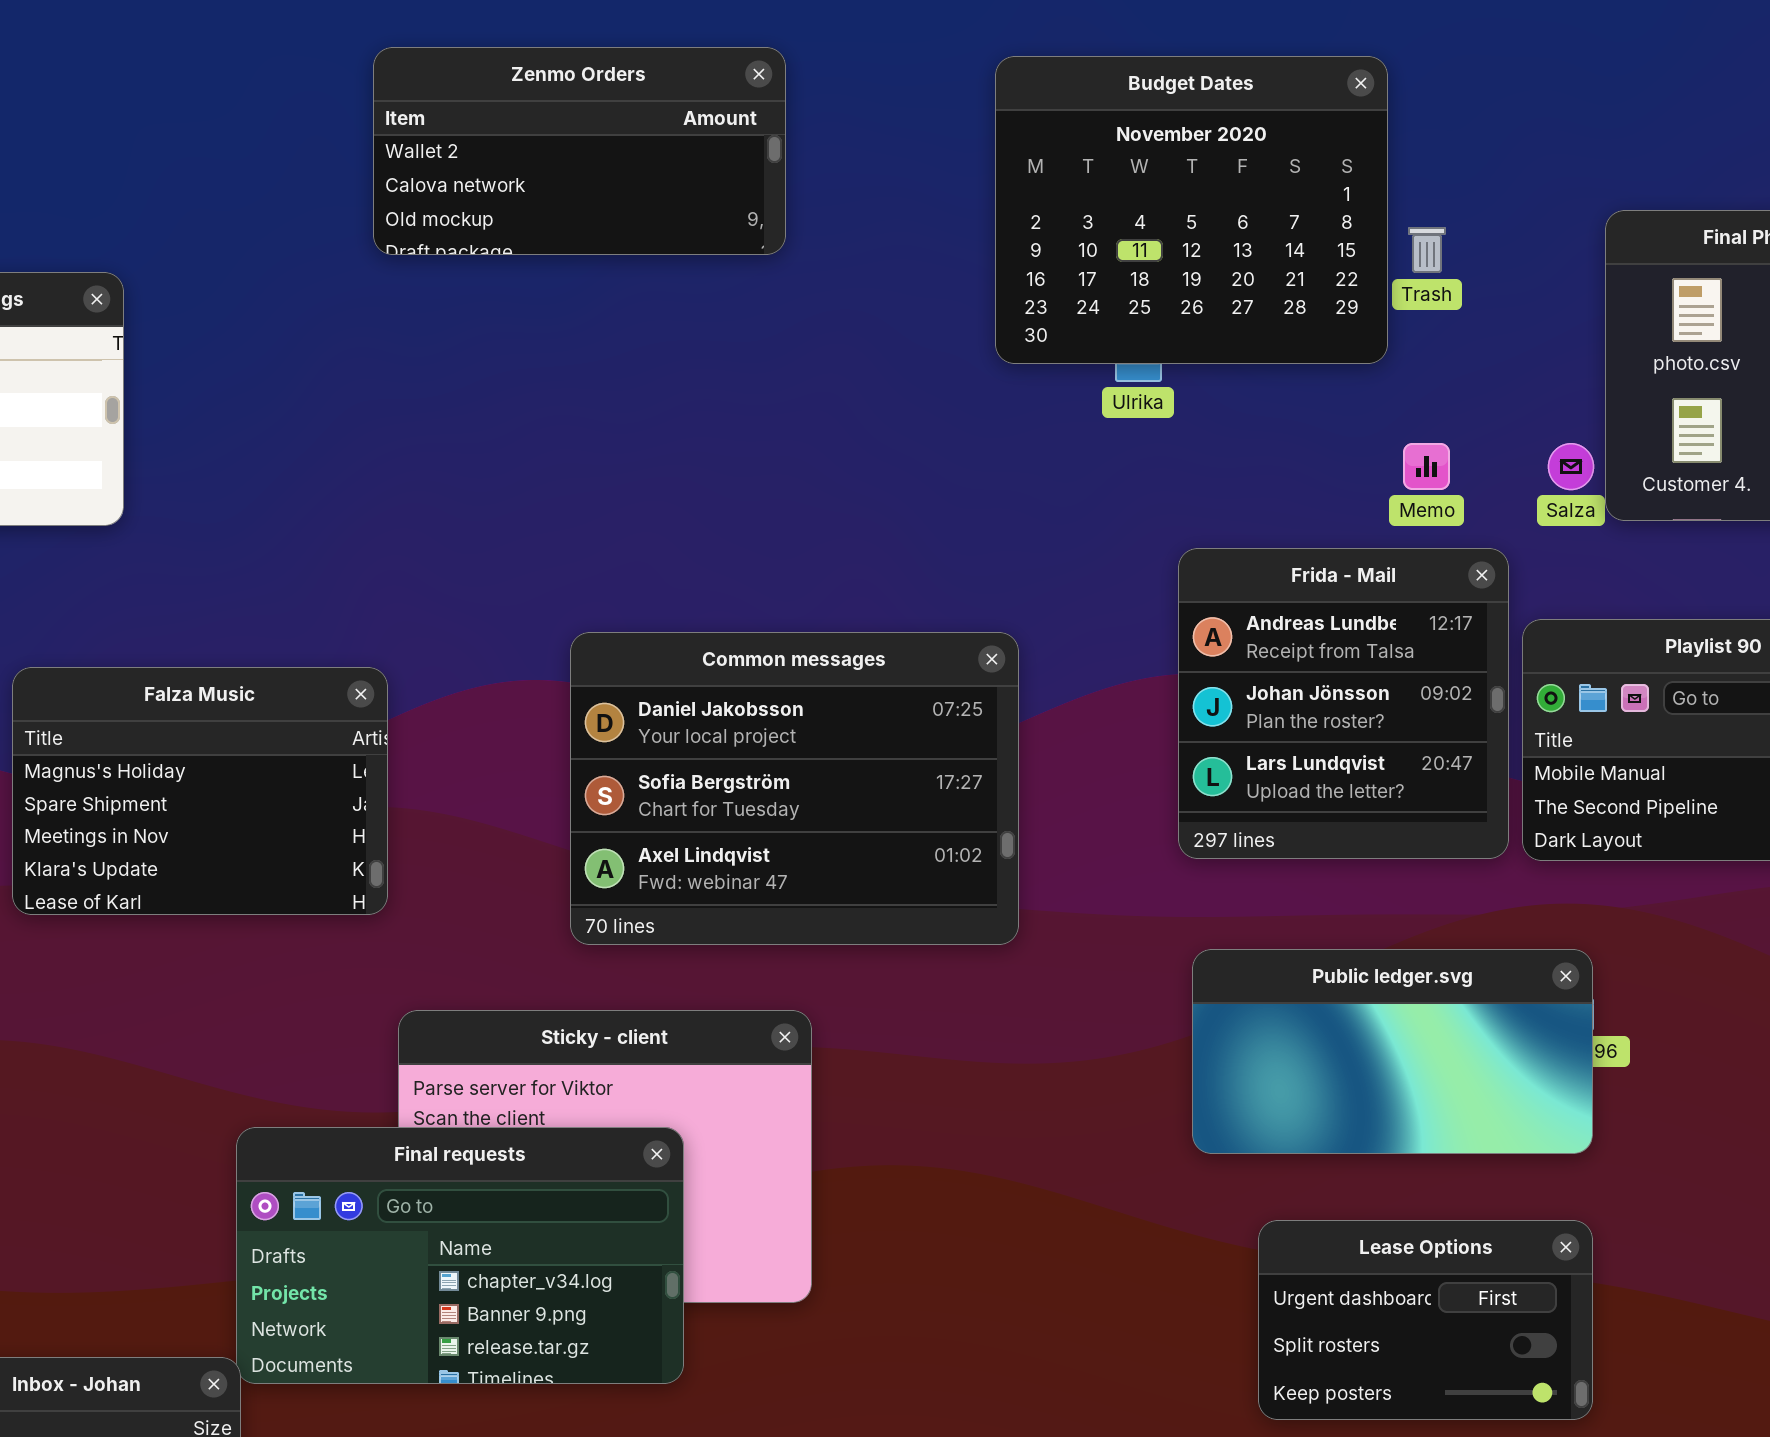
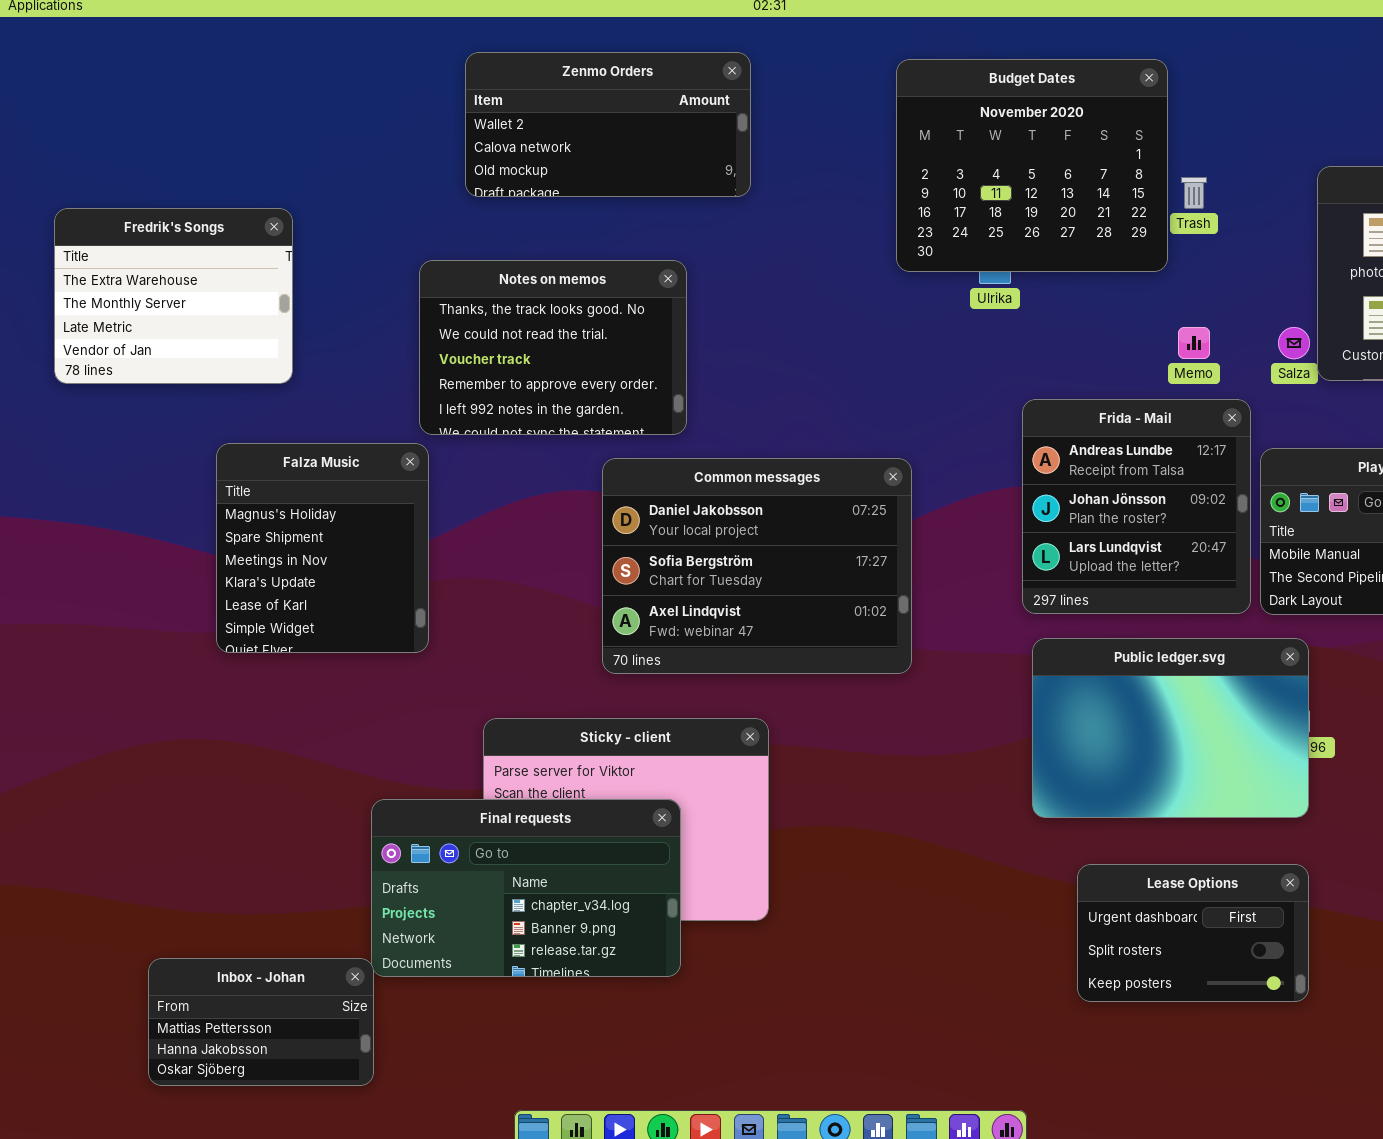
Notes on memos: none -> [419,260,687,435], opened
Falza Music: [12,667,388,915] -> [216,443,429,653], resized
Public ledger.svg: [1192,949,1593,1154] -> [1032,638,1309,818], resized

